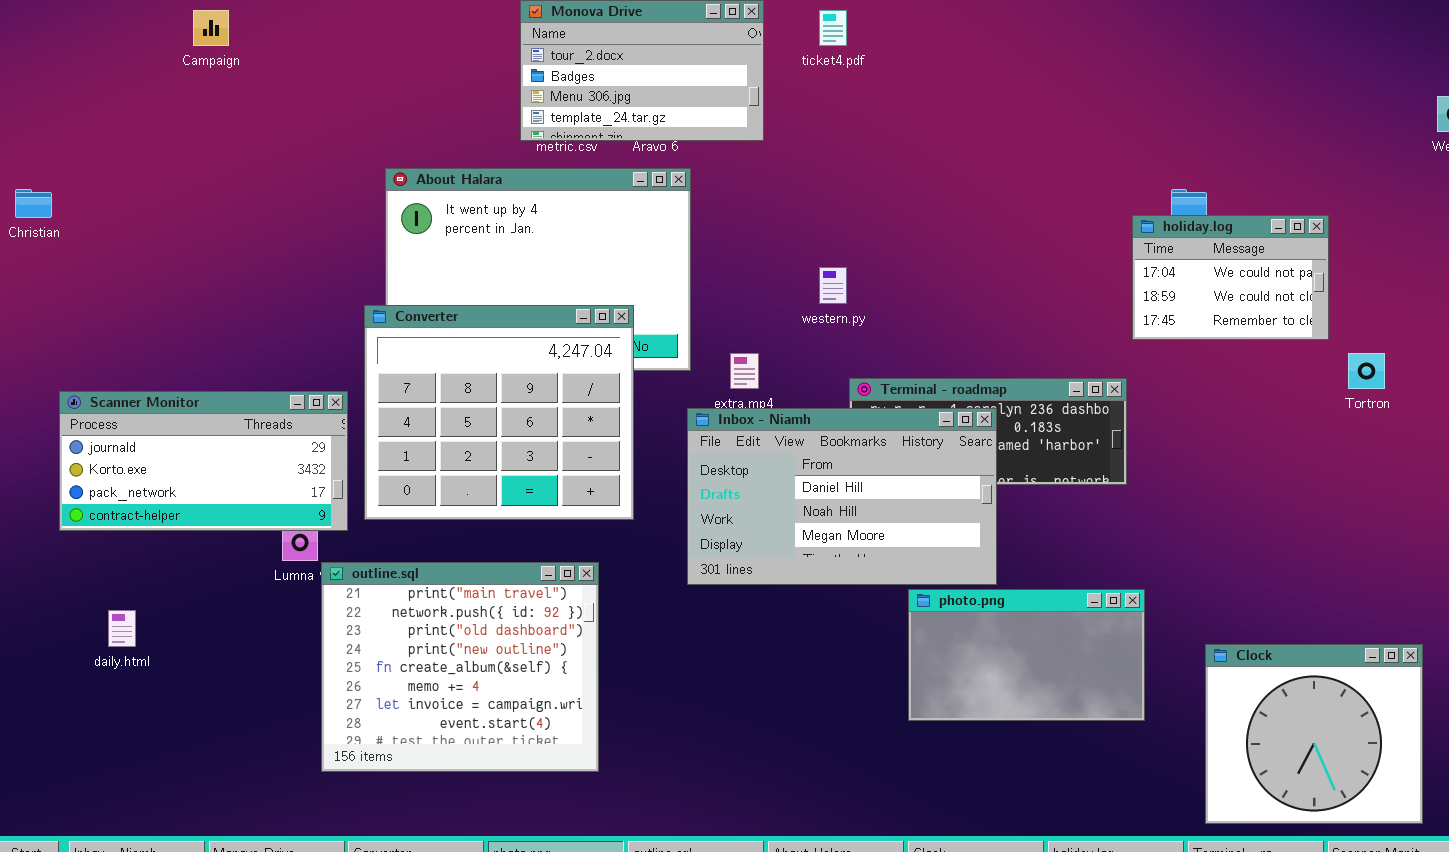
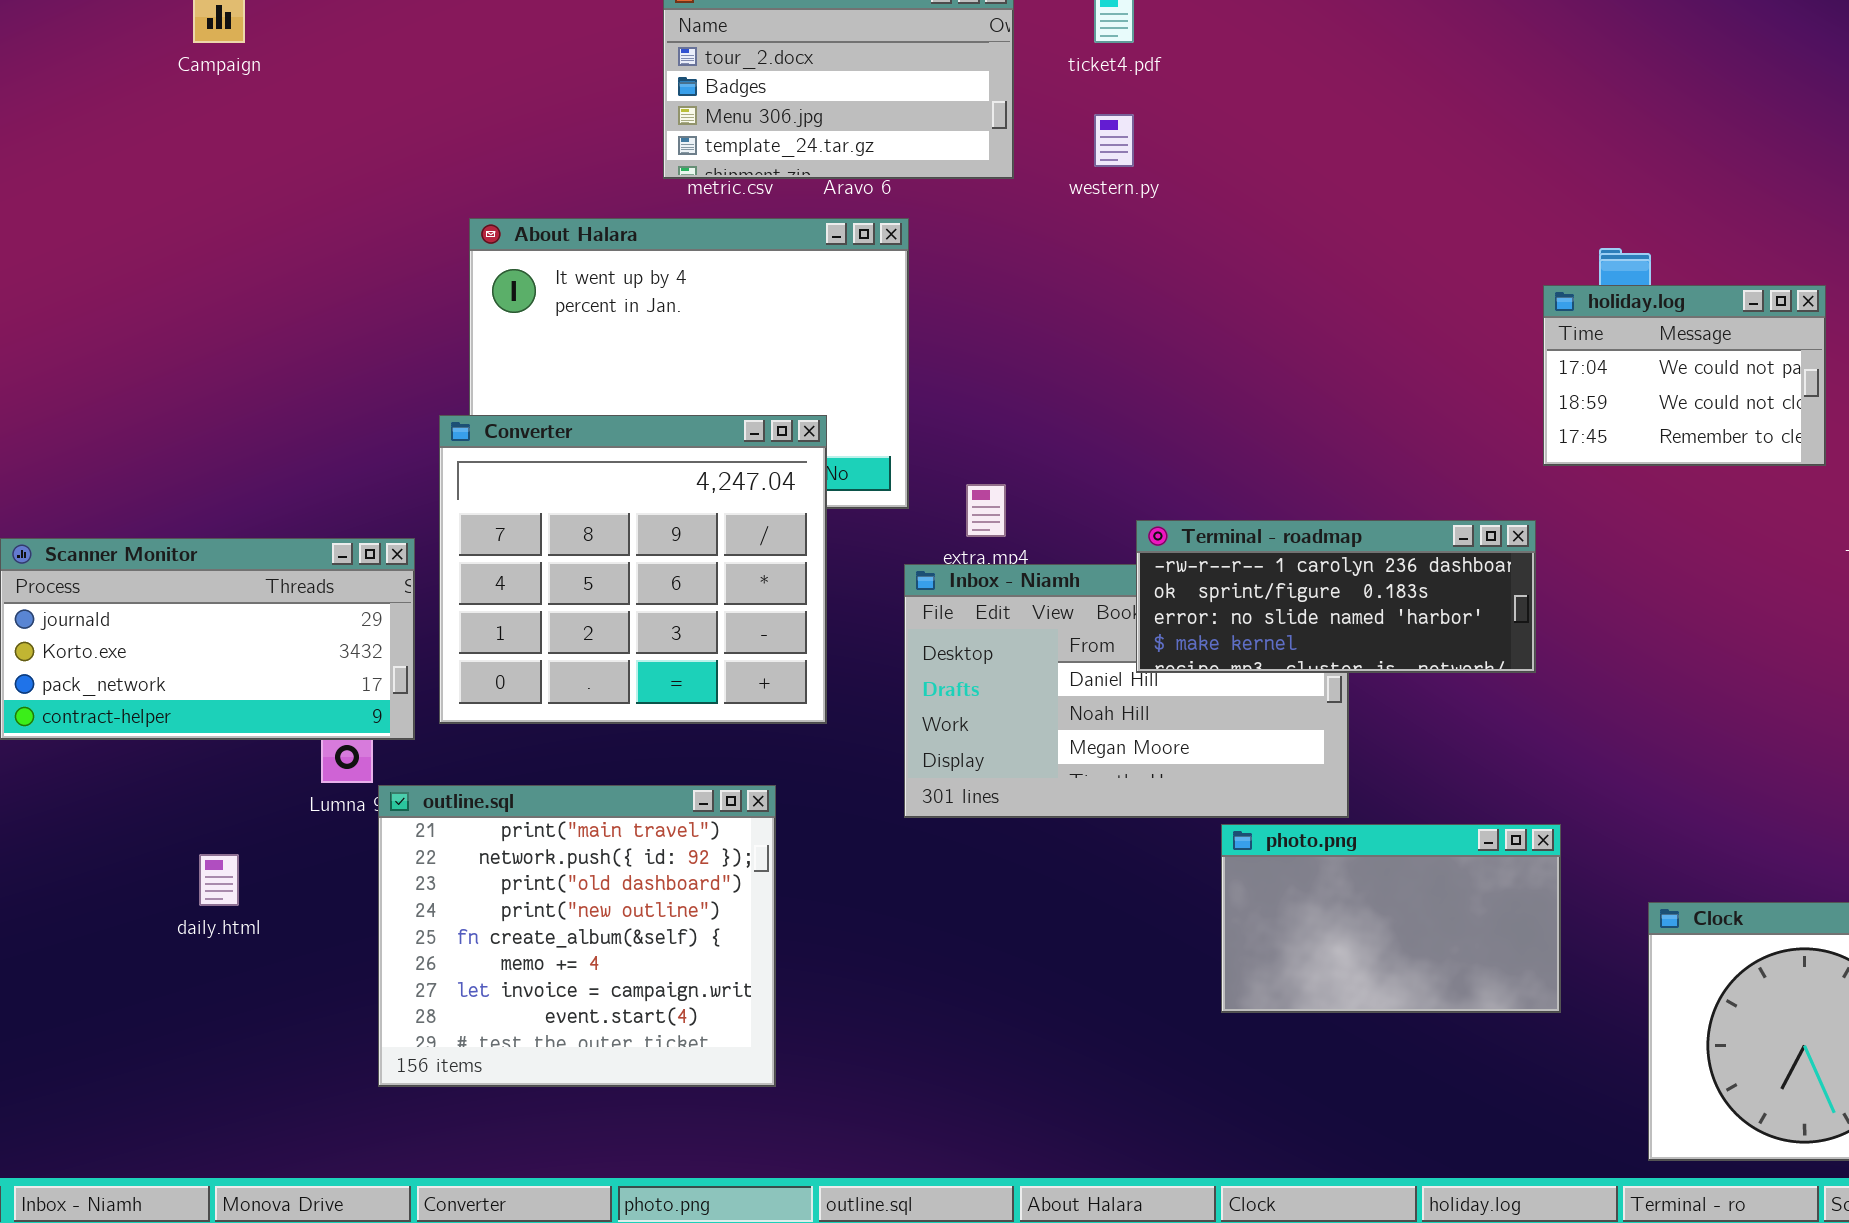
western.py: [819,267,847,304] -> [1094,114,1134,167], moved
Terminal - roadmap: [849,378,1127,485] -> [1136,520,1536,673], raised
daily.html: [108,610,136,647] -> [199,854,239,906], moved

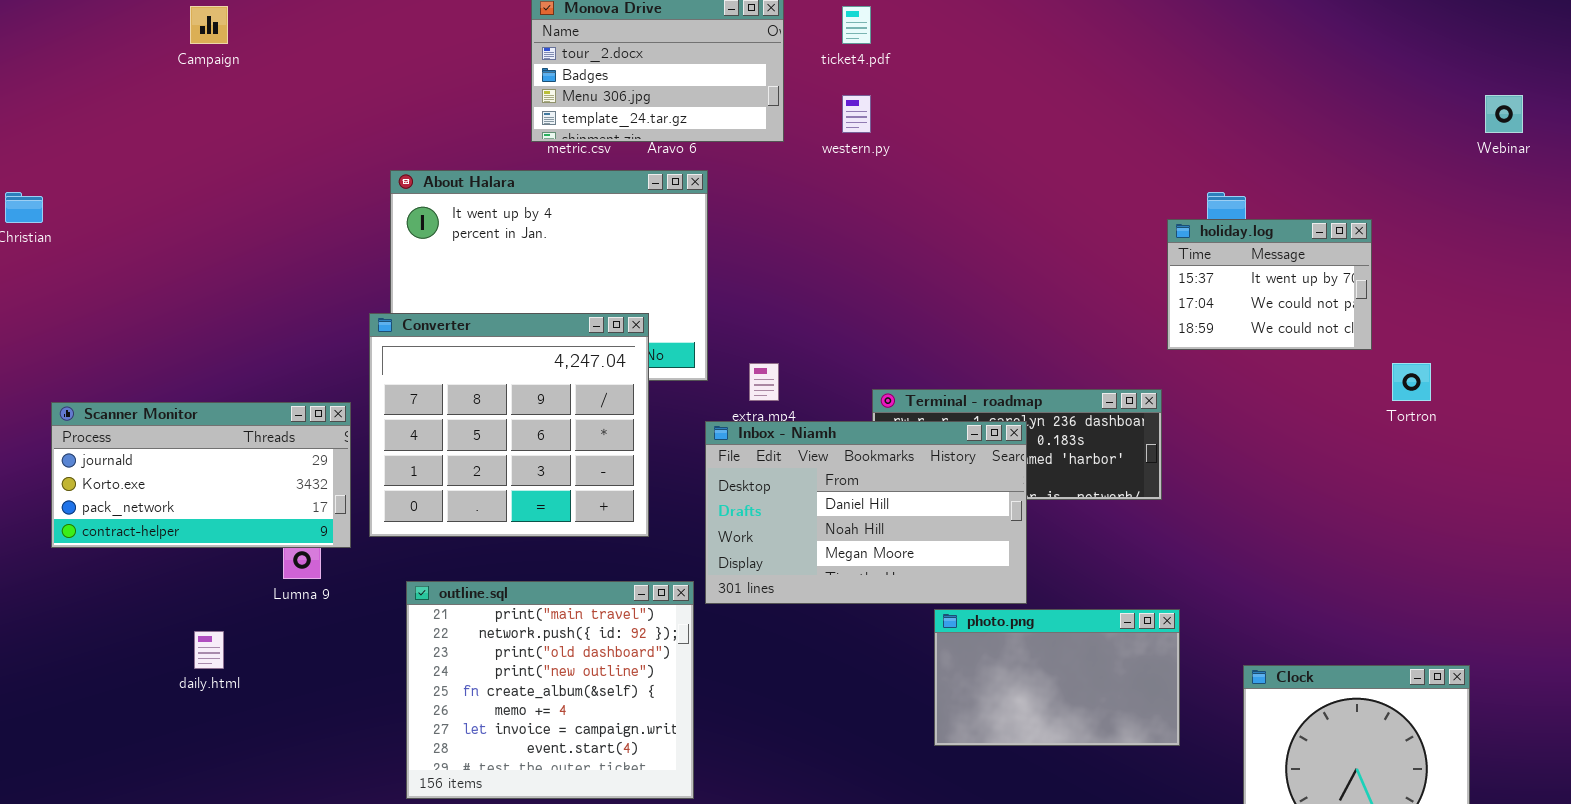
holiday.log: [1543,285,1826,466] -> [1167,219,1372,350], scrolled up 1 row
Inbox - Niamh: [904,564,1349,818] -> [705,421,1027,604], raised
outline.sql: [378,785,776,1087] -> [406,581,694,799], moved

